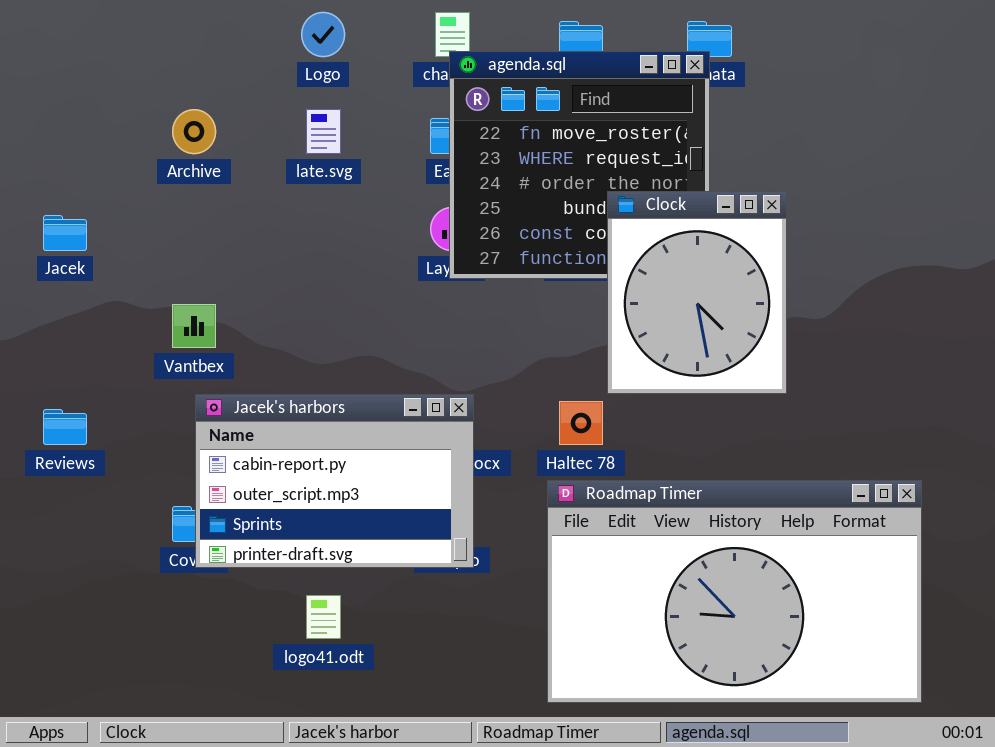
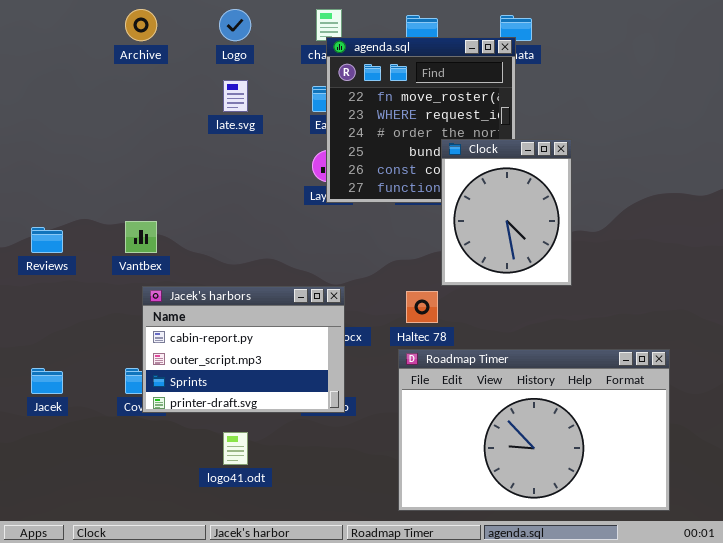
Archive: [172,109,216,154] -> [125,9,157,41], moved
Jacek: [43,215,87,251] -> [31,368,63,394], moved
Reviews: [43,409,87,445] -> [31,227,63,253], moved

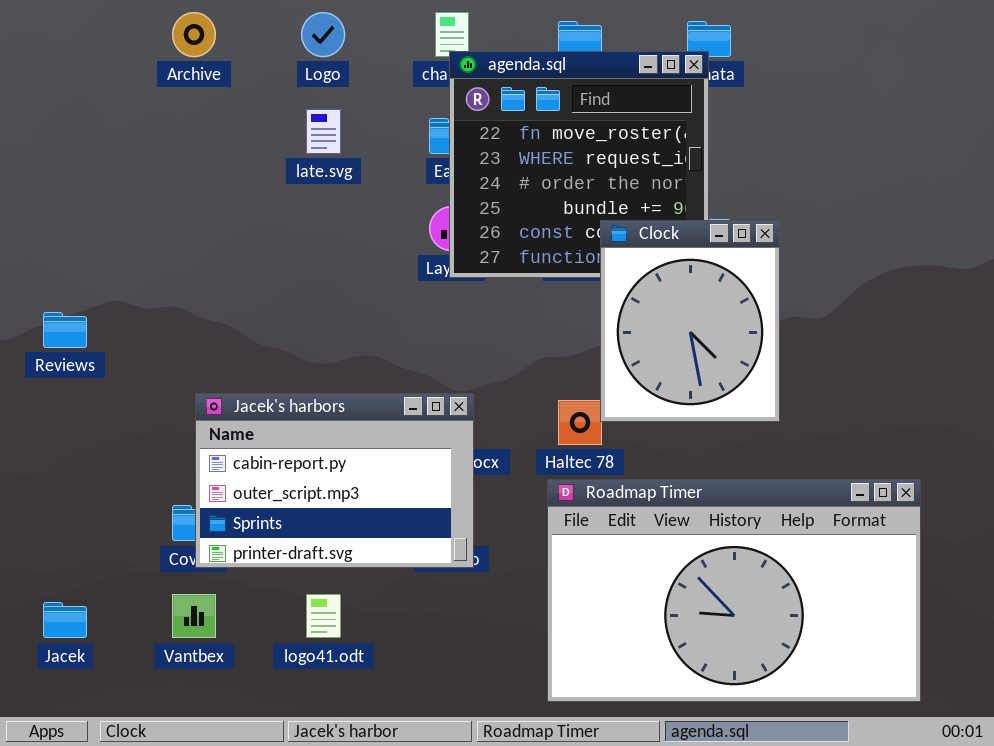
Clock: [441,139,572,286] -> [600,220,780,422], moved
Vantbex: [125,221,157,253] -> [172,594,216,638], moved
Jacek: [31,368,63,394] -> [43,602,87,638], moved

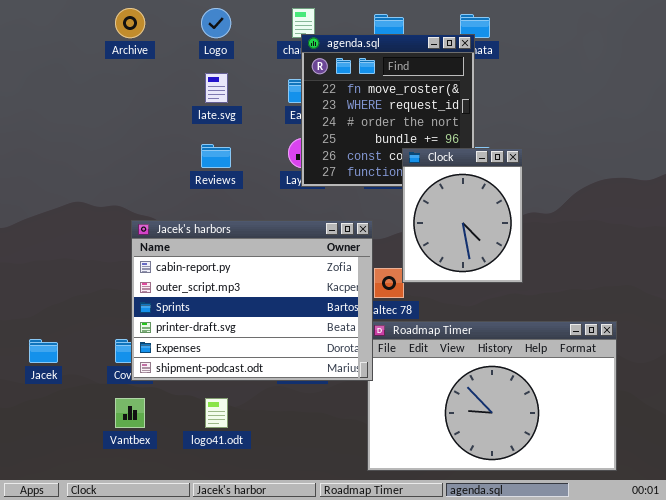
Reviews: [43,312,87,348] -> [201,144,231,168], moved
Jacek's harbors: [195,393,474,568] -> [131,220,373,381], resized
Jacek: [43,602,87,638] -> [29,339,58,363], moved

